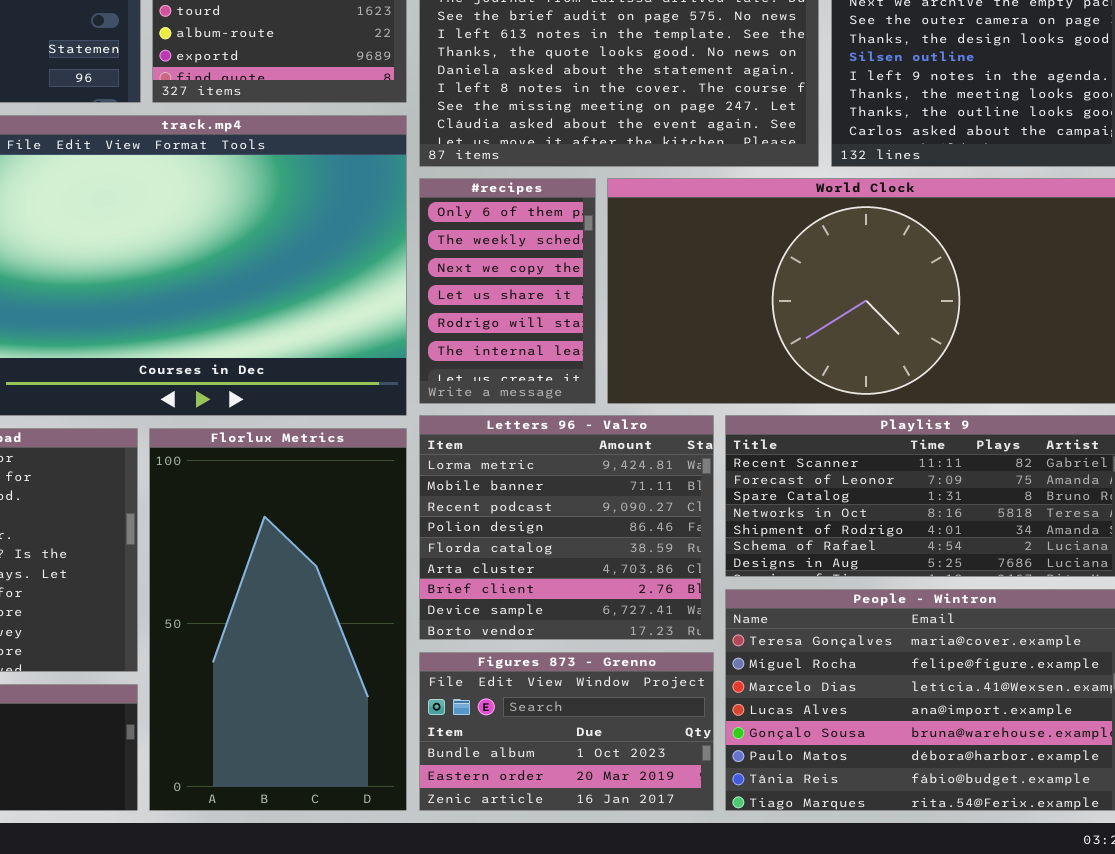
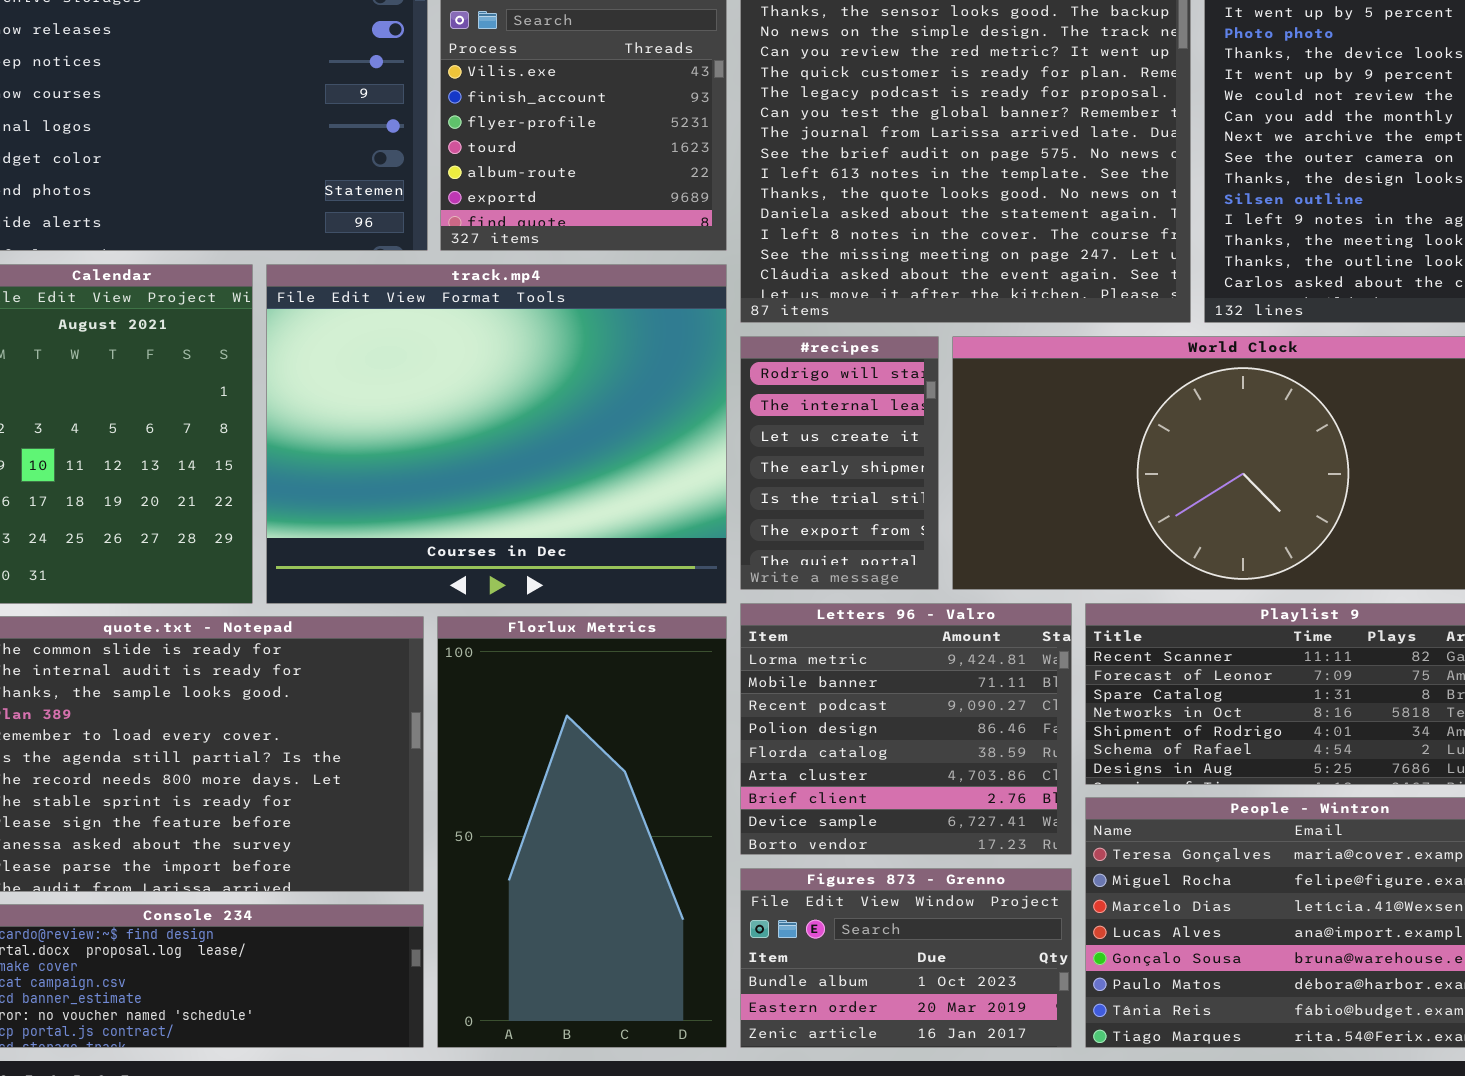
#recipes: [419,178,596,404] -> [740,336,939,590], scrolled down 4 rows

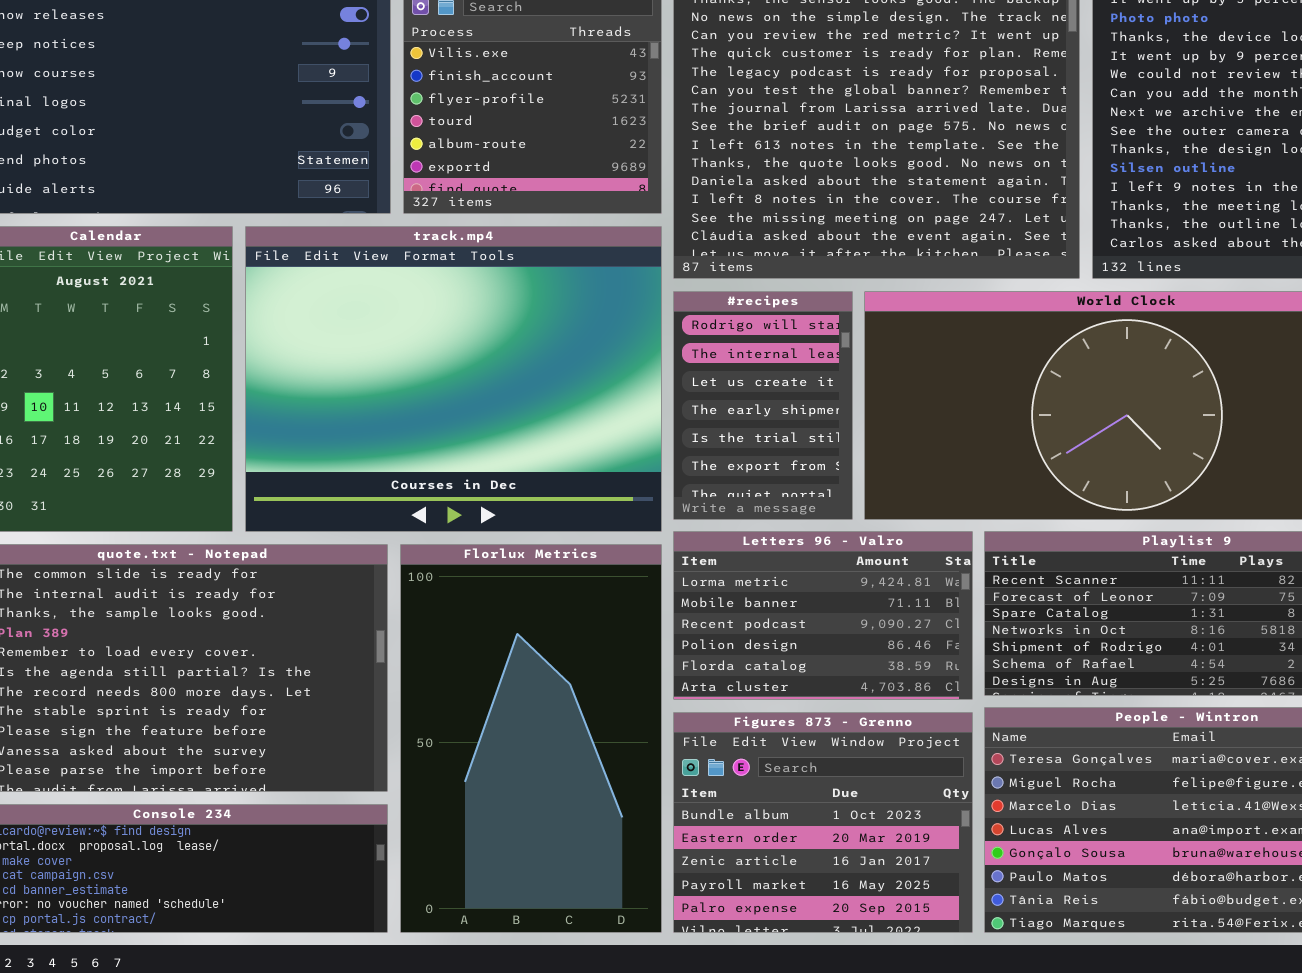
Letters 96 - Valro: [740,603,1072,855] -> [673,531,973,700], resized
Figures 873 - Grenno: [740,868,1072,1048] -> [673,712,973,933], resized

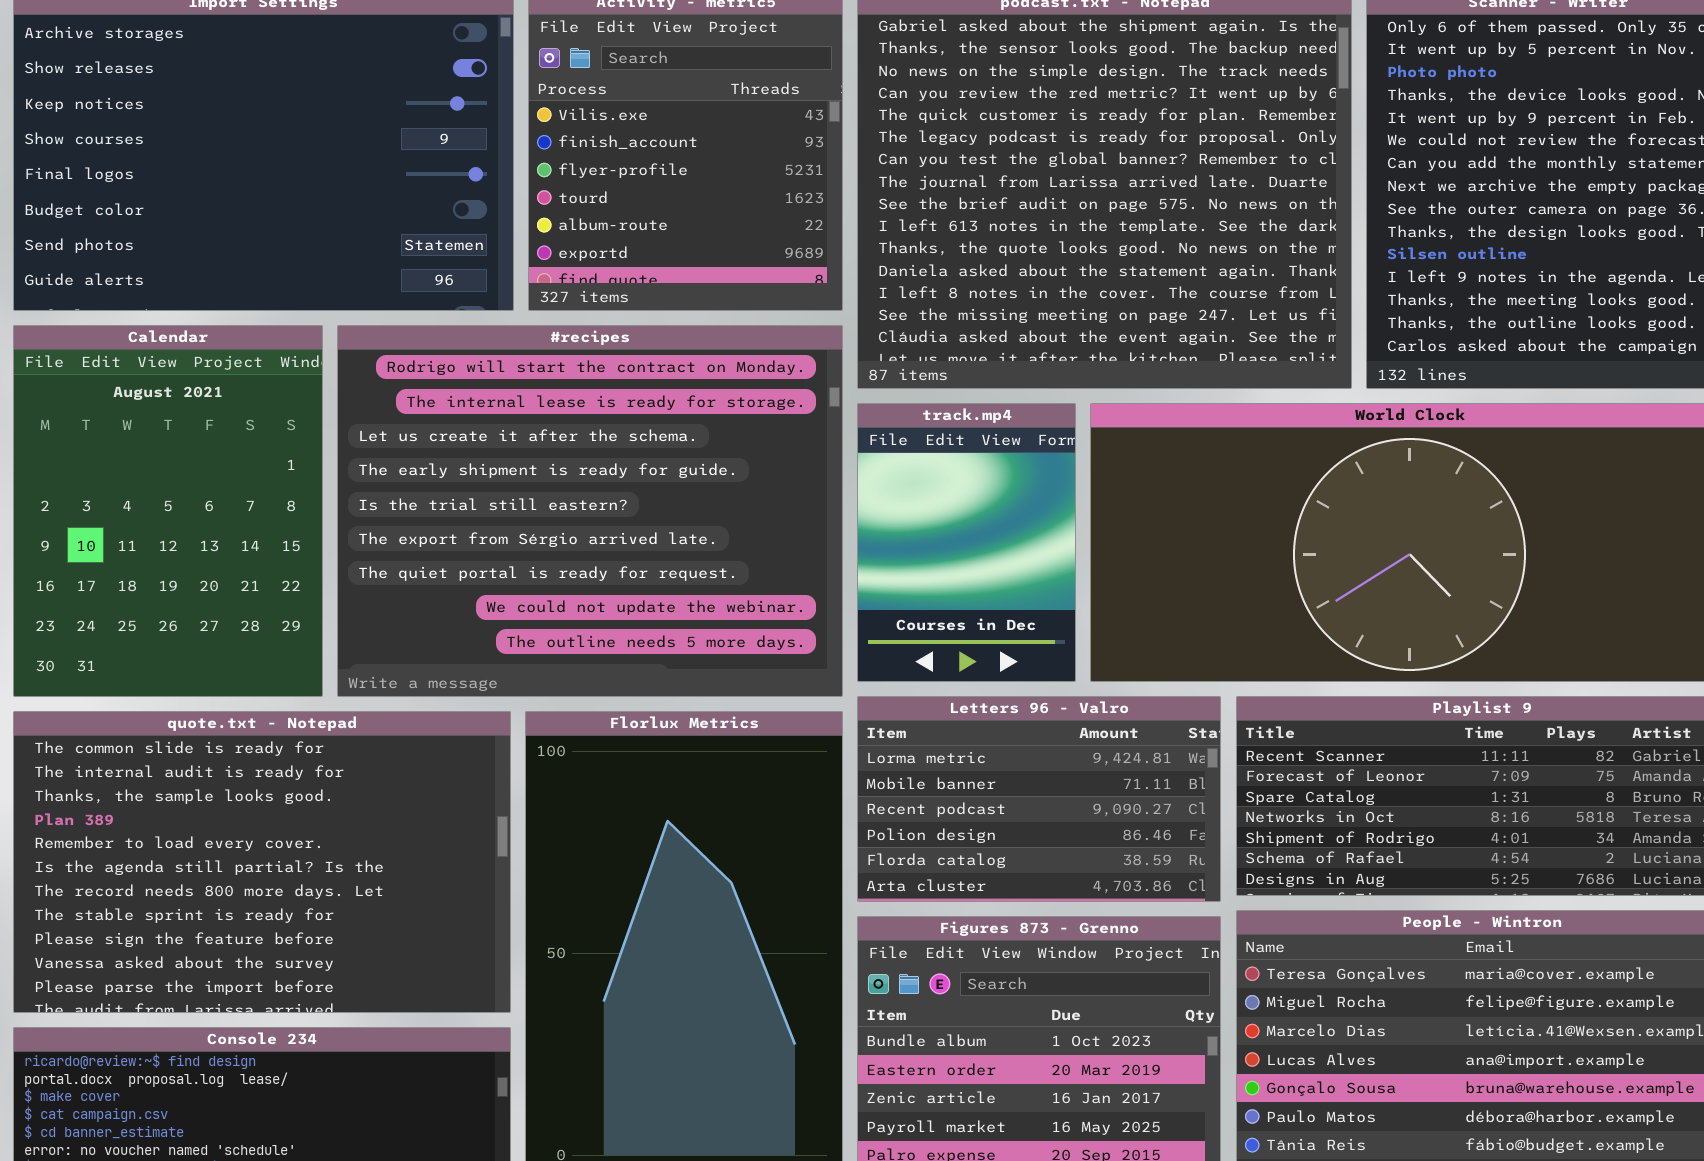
track.mp4: [245,226,662,532] -> [857,403,1076,682], moved, resized
#recipes: [673,291,853,520] -> [337,325,843,697], moved, resized

